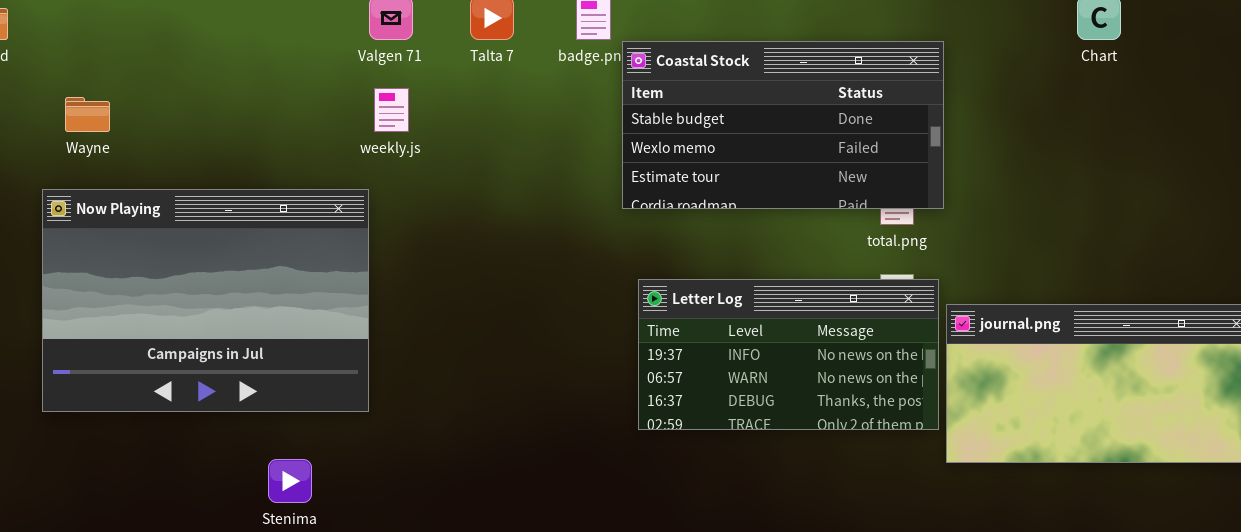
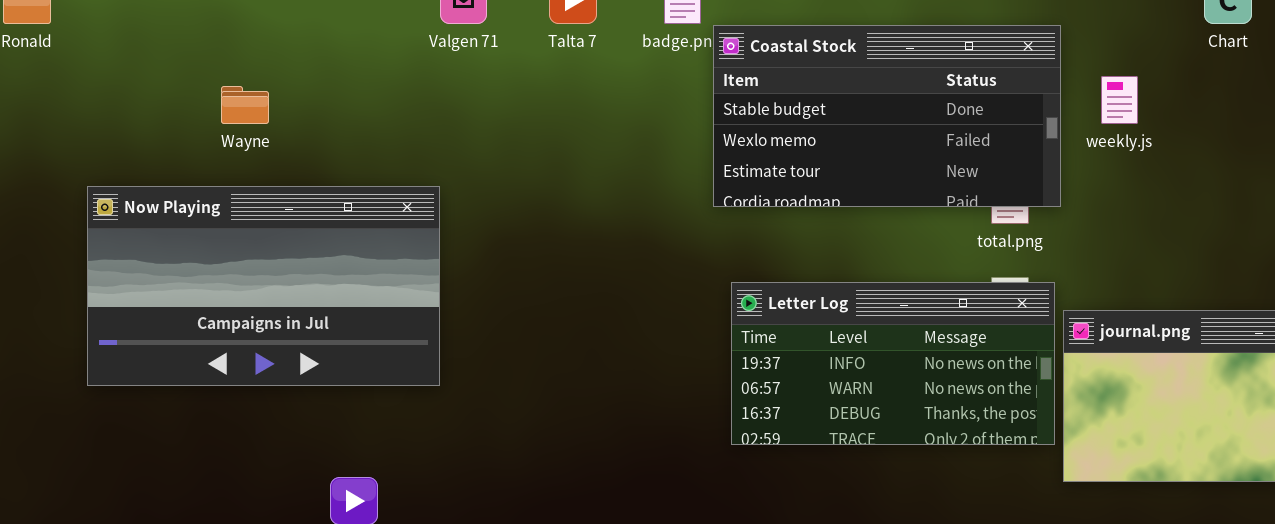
weekly.js: [374,88,409,132] -> [1101,76,1138,124], moved
Wayne: [65,97,110,132] -> [221,86,269,124], moved
Now Playing: [42,189,369,412] -> [87,186,440,386], resized

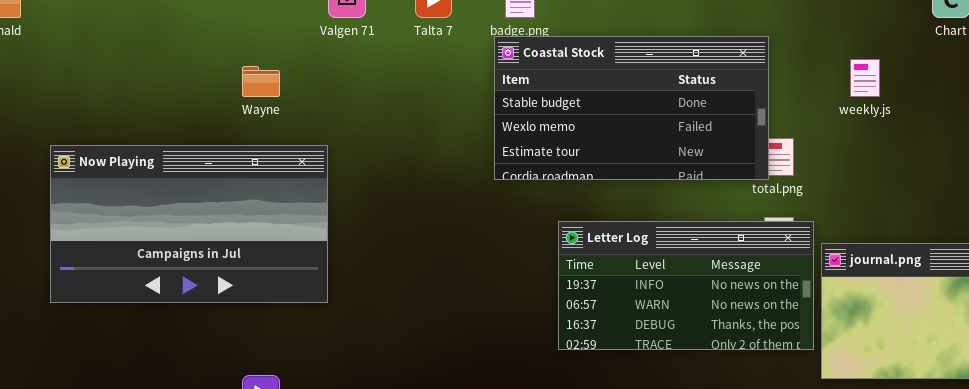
Coastal Stock: [713,25,1061,207] -> [494,36,769,180], moved
Wayne: [221,86,269,124] -> [242,66,280,97], moved

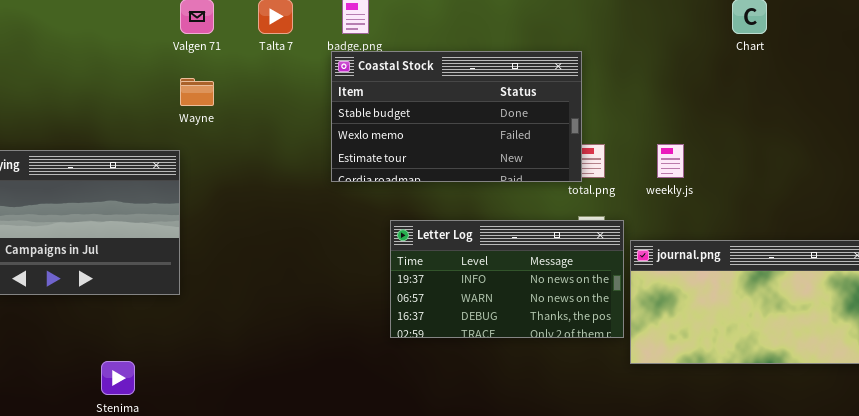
weekly.js: [850,59,880,97] -> [657,144,684,178], moved
Wayne: [242,66,280,97] -> [180,78,214,106], moved

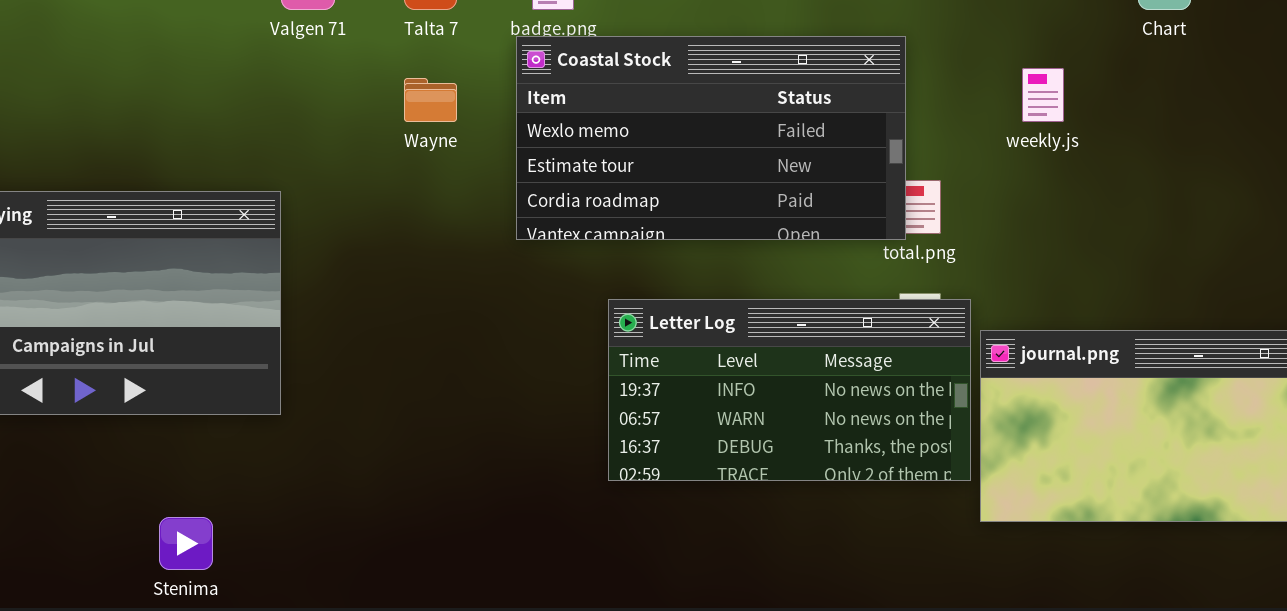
Coastal Stock: [331,51,582,182] -> [516,36,906,240], scrolled down 1 row
Wayne: [180,78,214,106] -> [404,78,457,122], moved
weekly.js: [657,144,684,178] -> [1022,68,1064,122], moved

